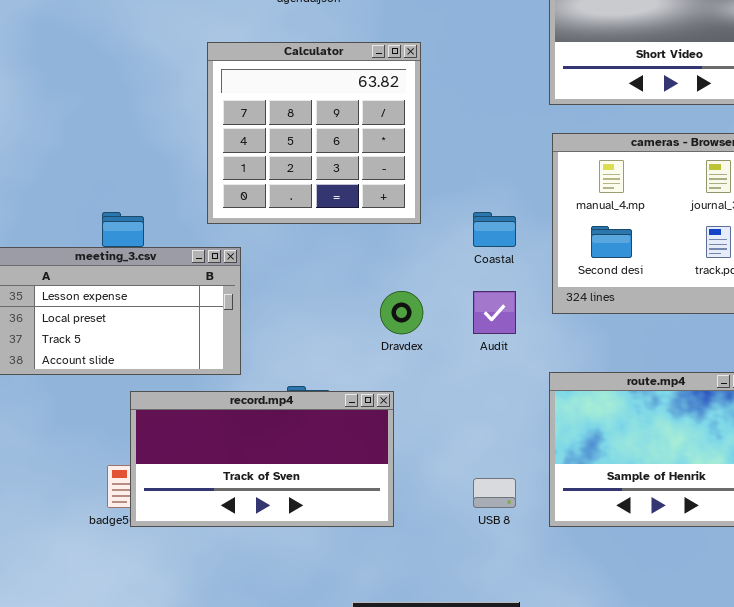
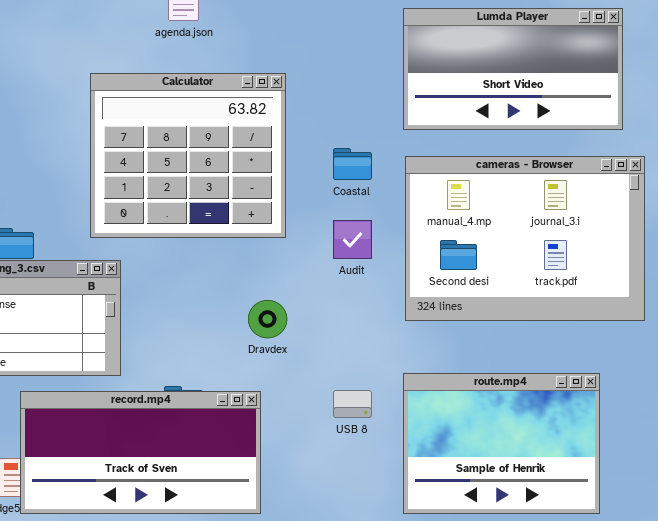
Coastal: [473,212,516,247] -> [333,148,372,180], moved
Audit: [473,291,516,334] -> [333,220,372,259], moved
USB 8: [473,478,516,508] -> [333,390,372,418], moved

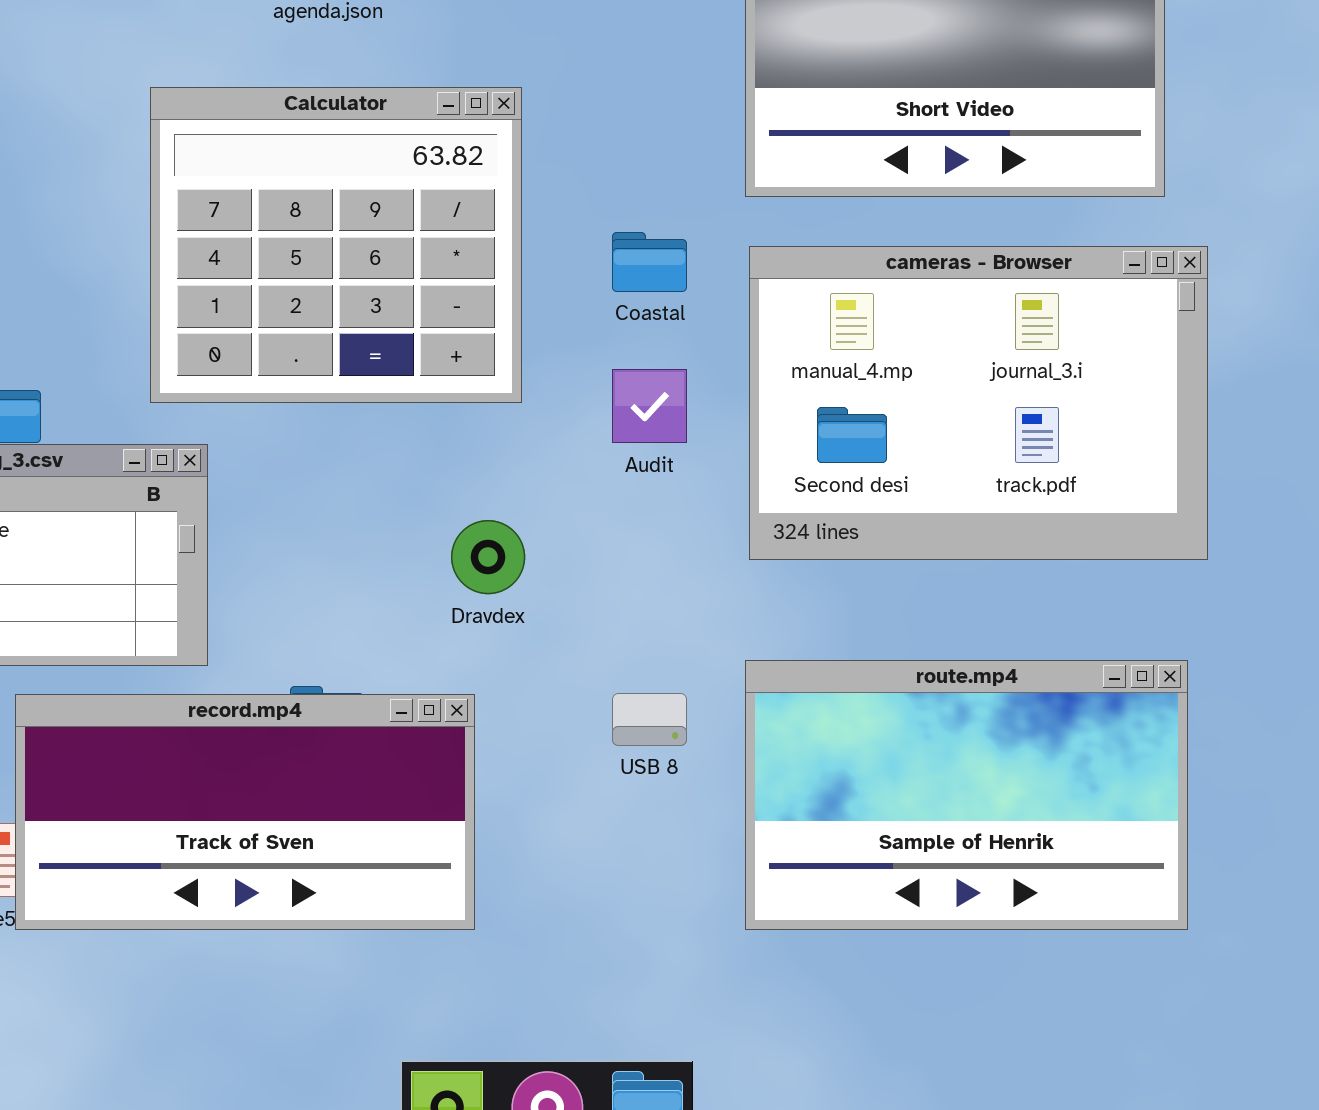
route.mp4: [403,373,600,514] -> [745,660,1188,930], resized

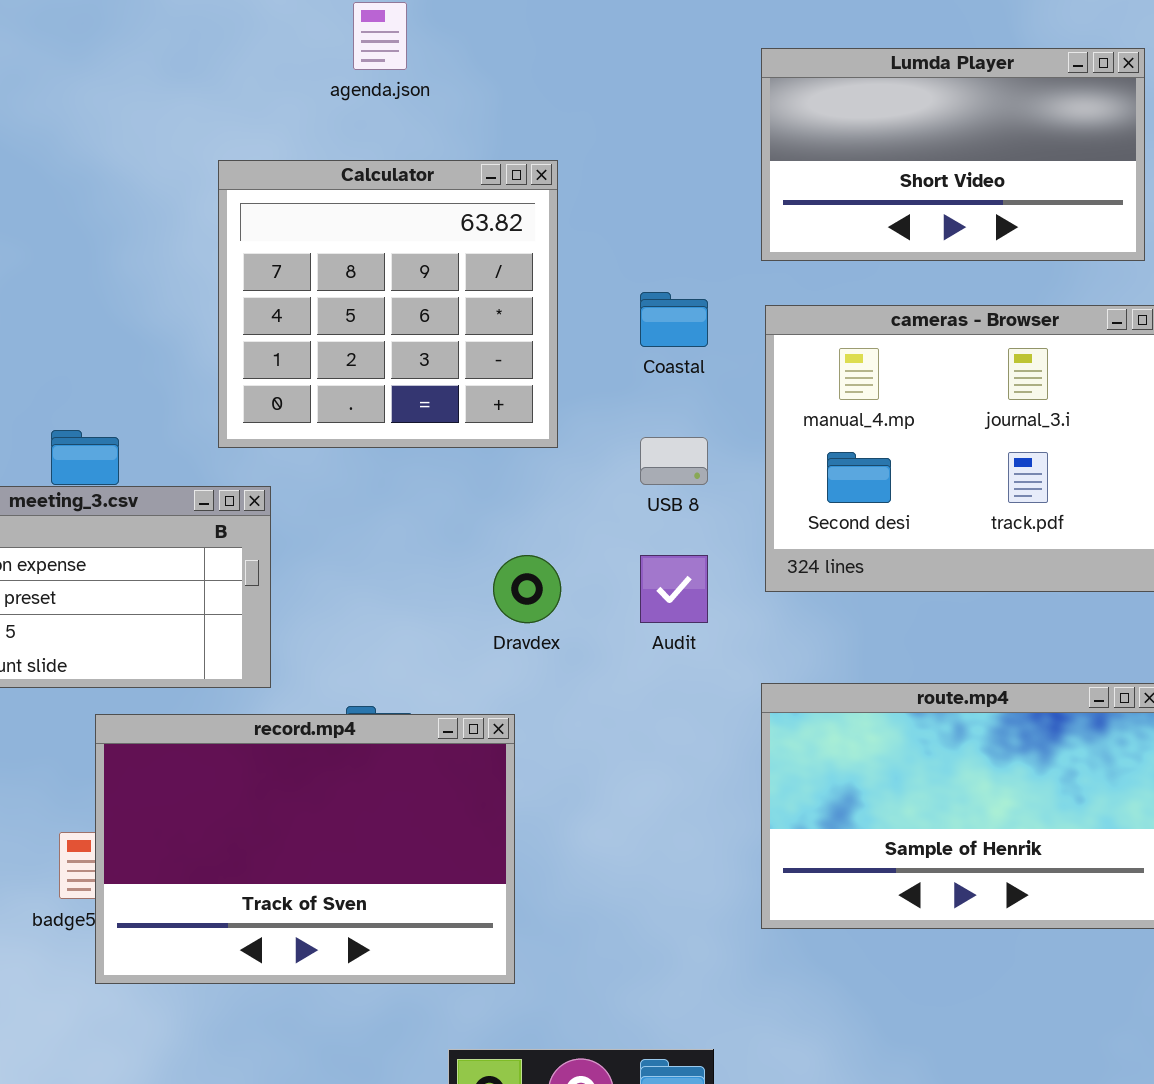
Audit: [612,369,687,443] -> [640,555,708,623], moved
USB 8: [612,693,687,746] -> [640,437,708,485], moved
record.mp4: [15,694,475,930] -> [95,714,515,984], resized

